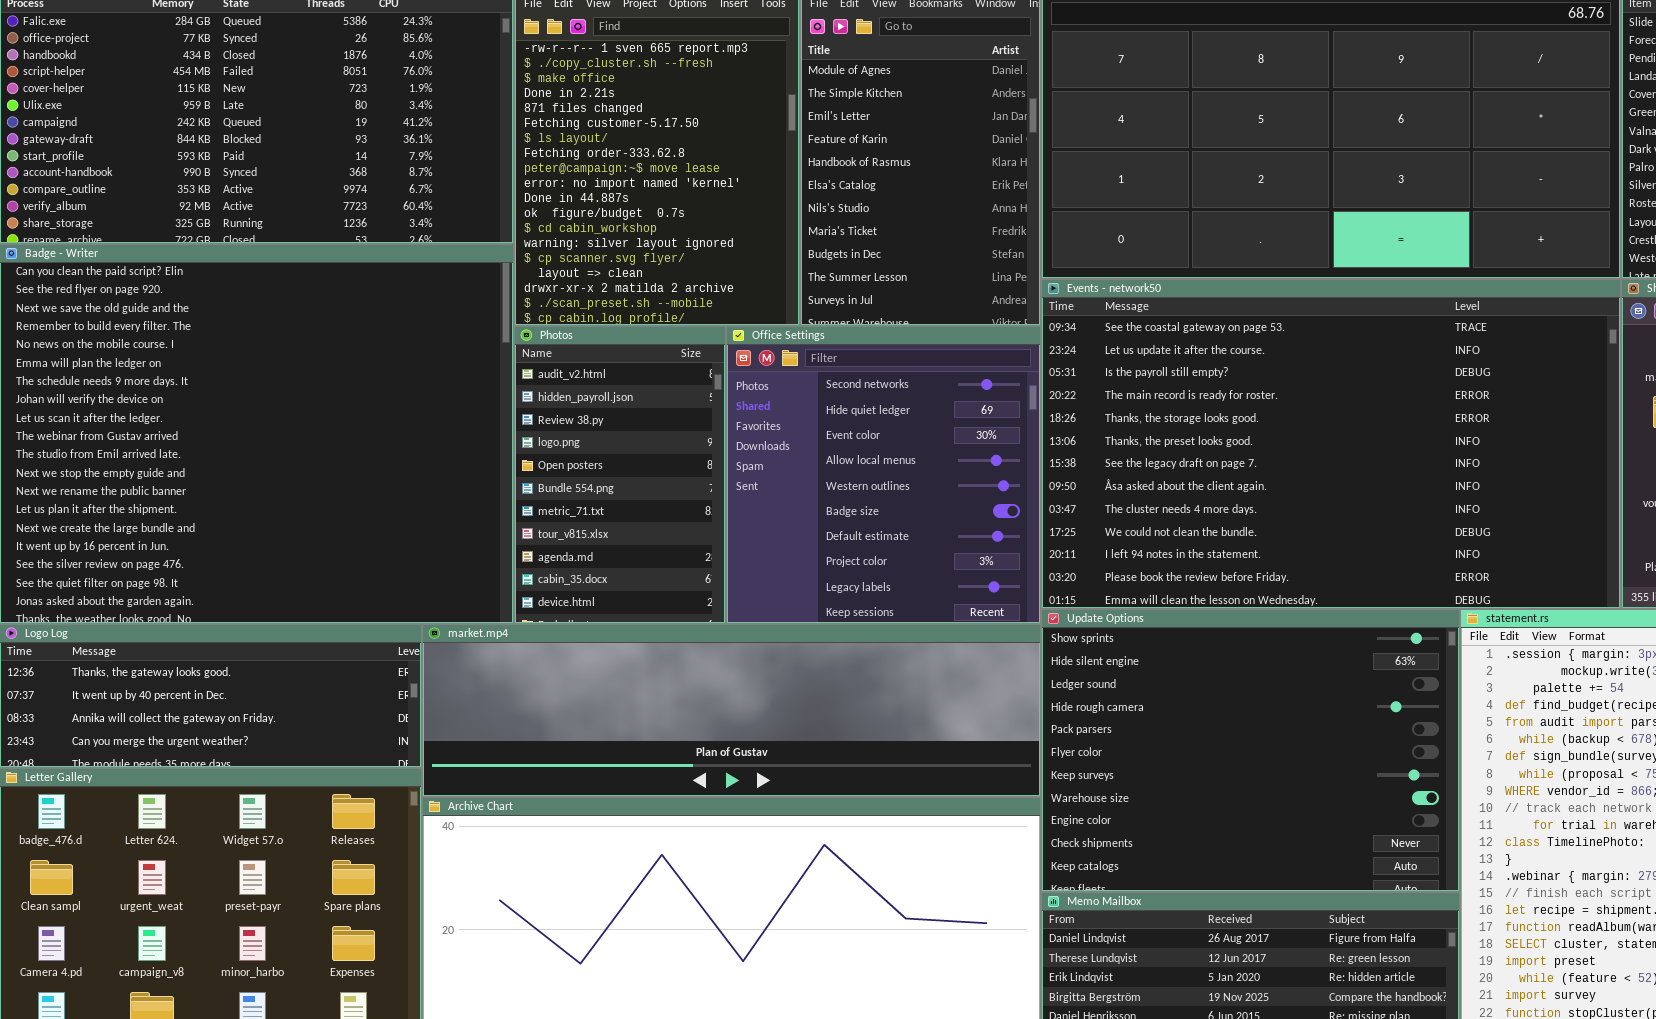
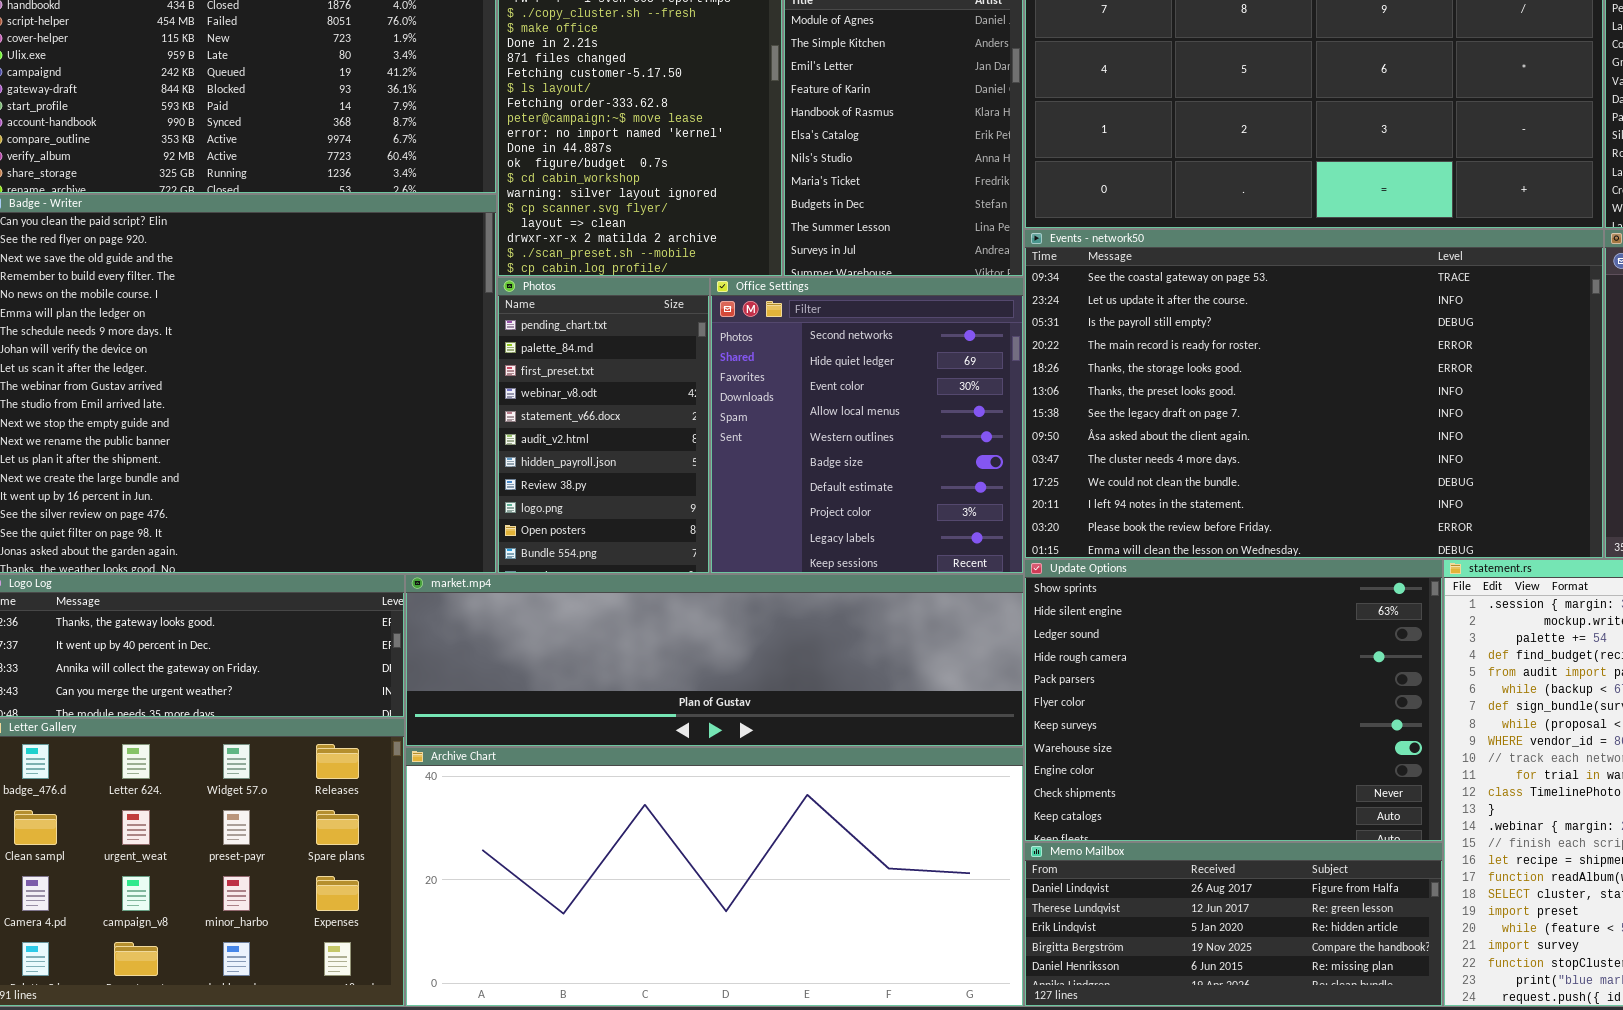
Photos: [514,326,726,624] -> [497,277,710,574], scrolled up 5 rows

